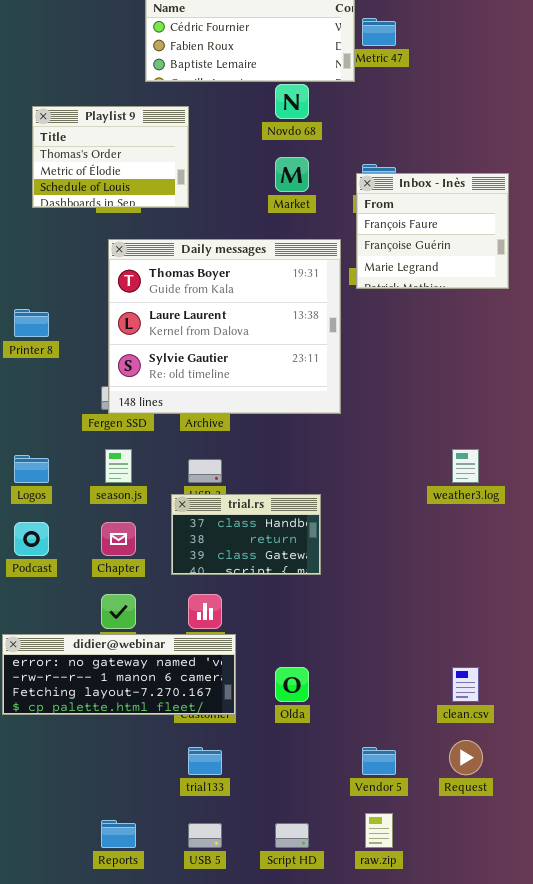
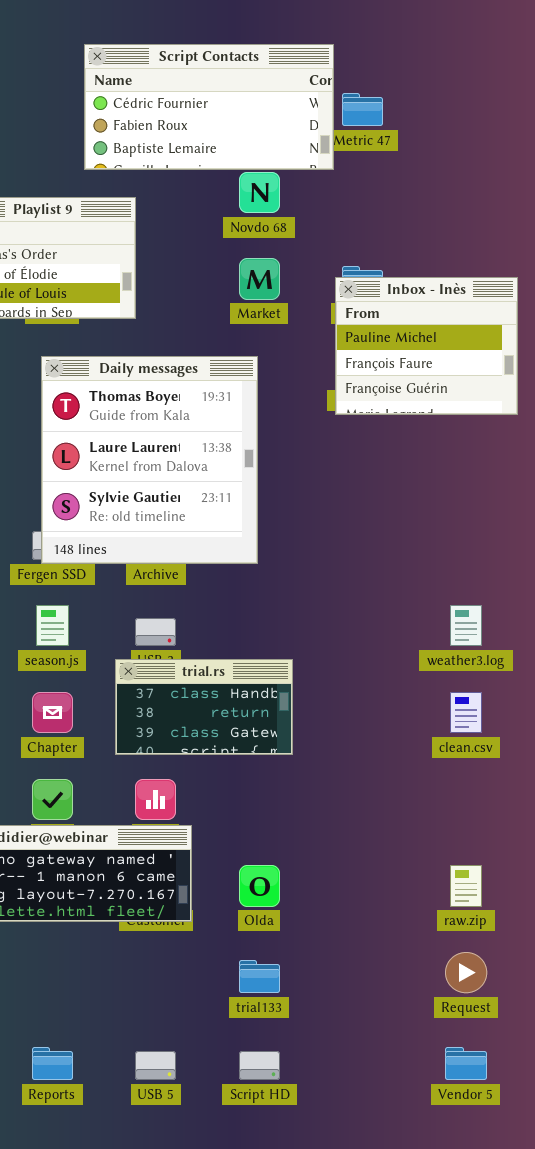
Inbox - Inès: [356,173,509,289] -> [335,277,518,415], scrolled up 1 row
Daily messages: [108,239,341,414] -> [41,356,258,564], resized
clean.csv: [452,667,479,702] -> [450,692,482,733], moved
trial133: [188,747,222,775] -> [239,960,280,993], moved
Vendor 5: [362,747,396,775] -> [445,1047,487,1080], moved
raw.zip: [365,813,393,848] -> [450,865,482,907], moved

